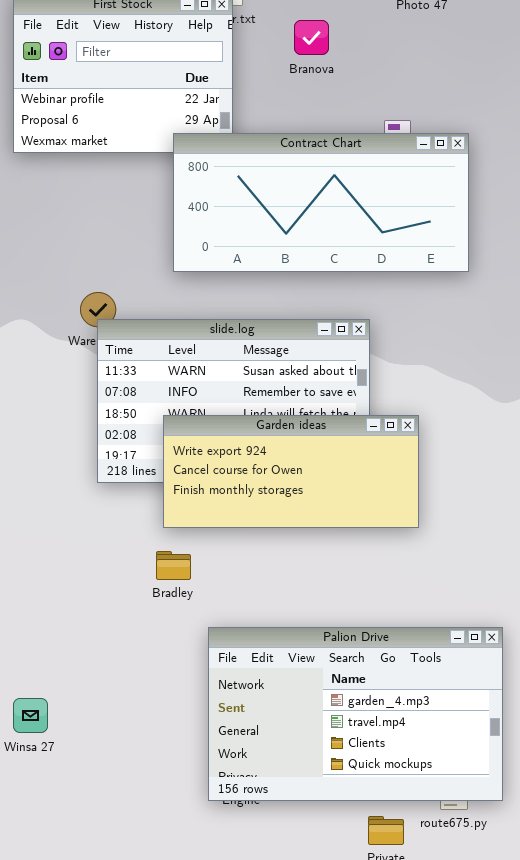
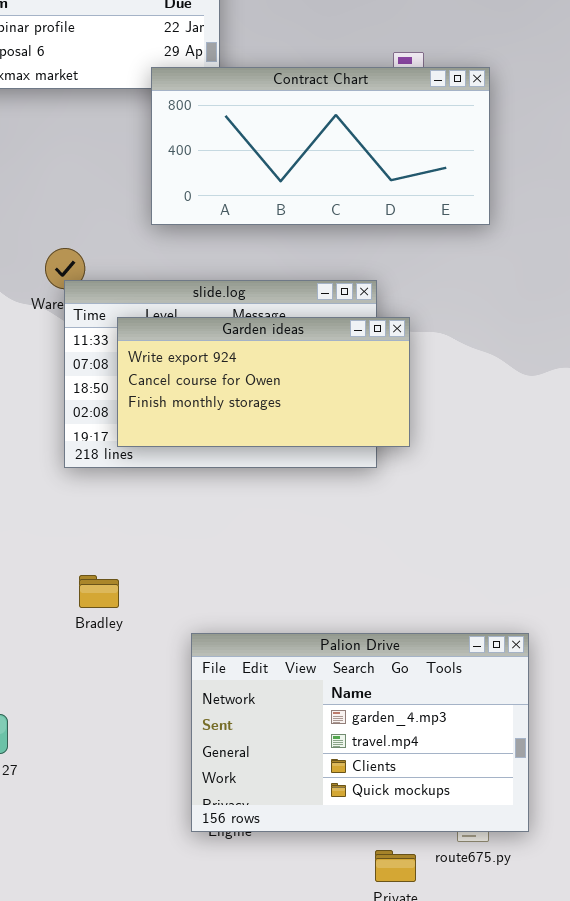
Garden ideas: [163,415,419,528] -> [117,317,410,447], moved
Bradley: [156,551,191,580] -> [79,575,119,608], moved

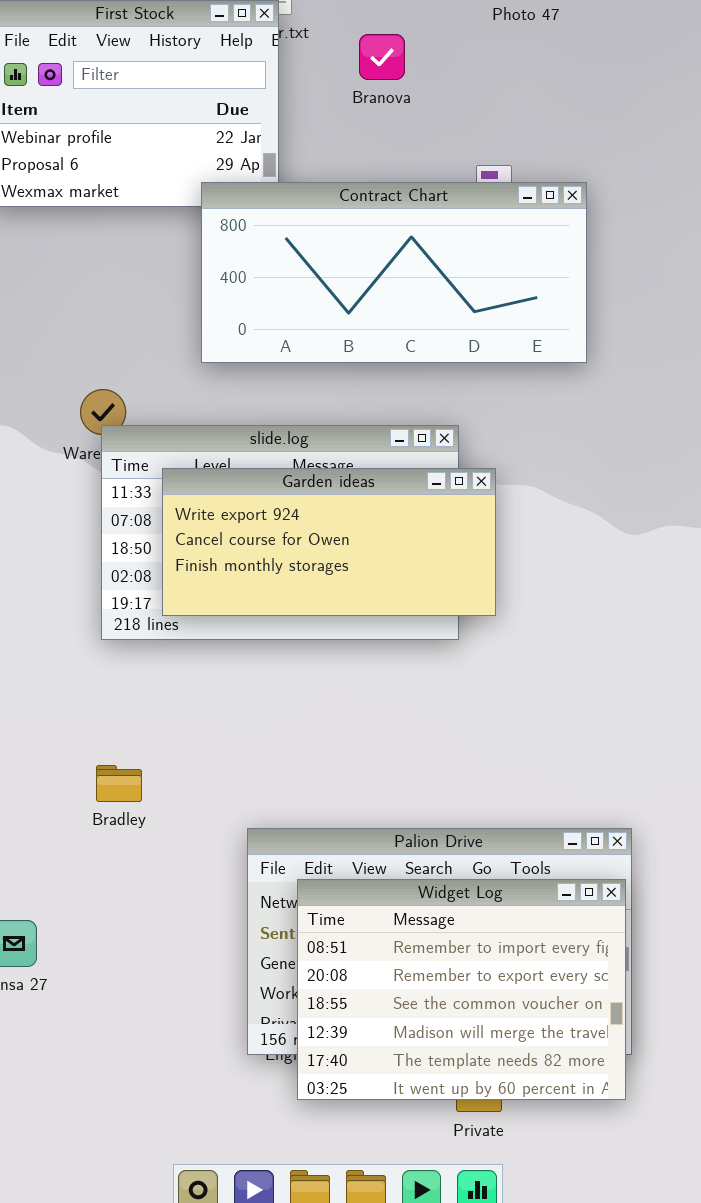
Bradley: [79,575,119,608] -> [96,765,142,802], moved
Widget Log: none -> [297,879,626,1100], opened

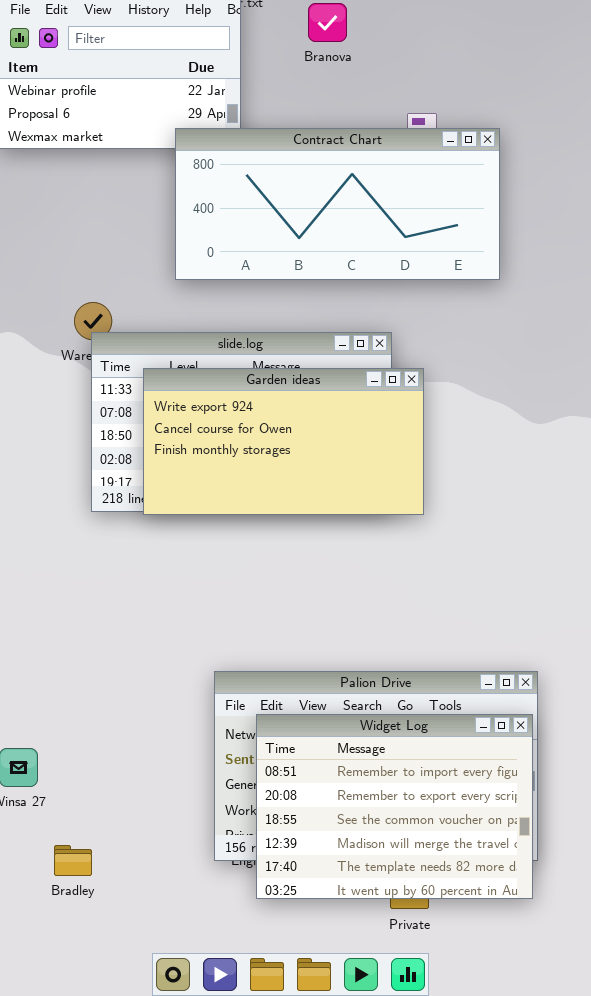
Garden ideas: [162,468,496,616] -> [143,368,424,515], resized
Bradley: [96,765,142,802] -> [54,845,92,876], moved

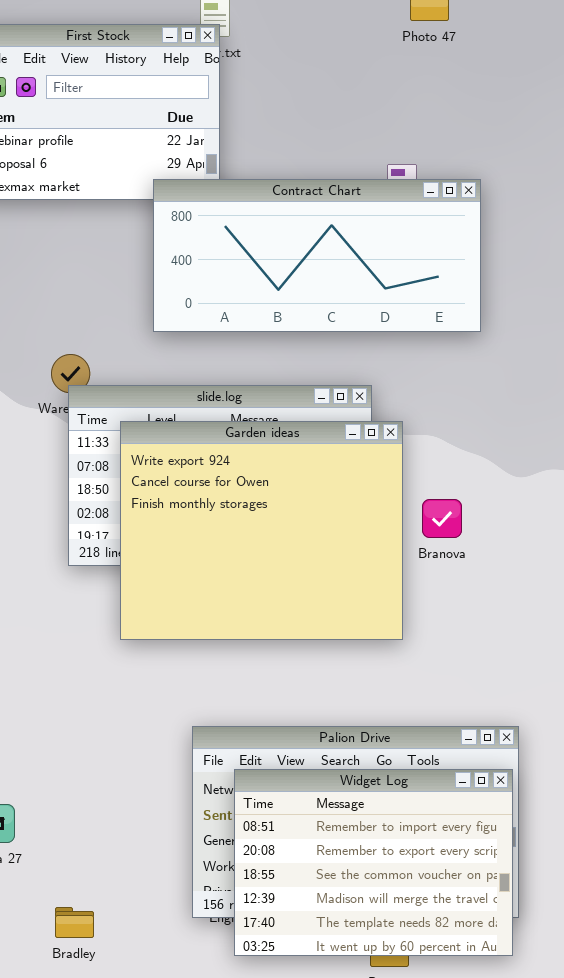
Branova: [308,3,347,42] -> [422,499,462,538], moved
Garden ideas: [143,368,424,515] -> [120,421,403,640], resized
Bradley: [54,845,92,876] -> [55,907,94,938], moved

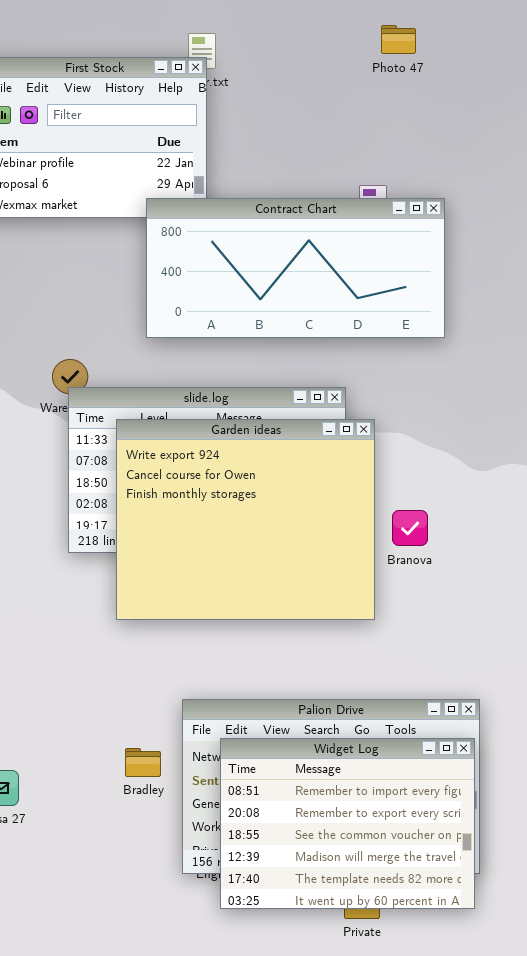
Branova: [422,499,462,538] -> [392,510,428,546], moved
Bradley: [55,907,94,938] -> [125,748,161,777], moved

